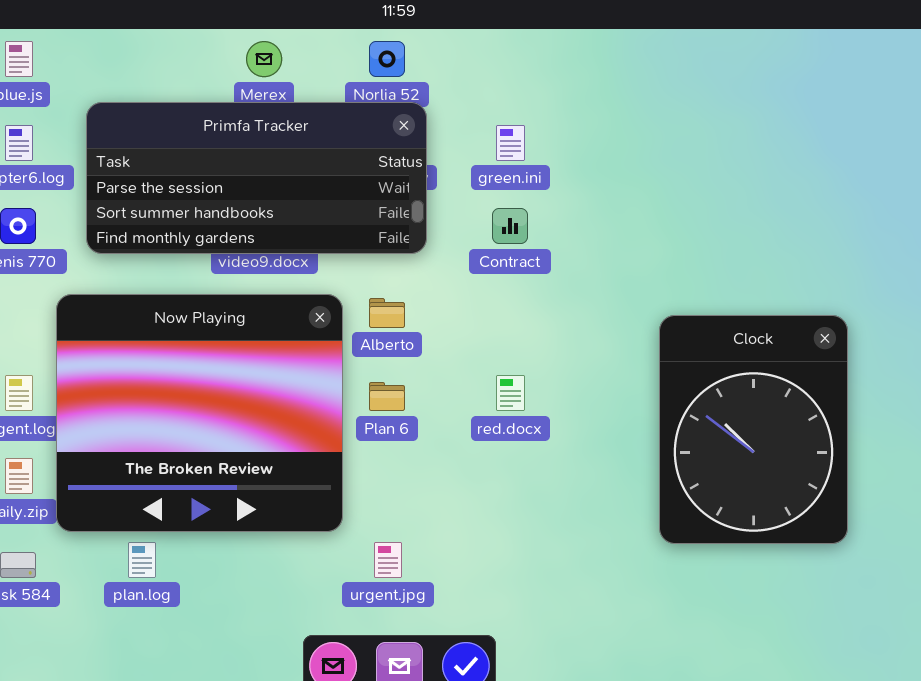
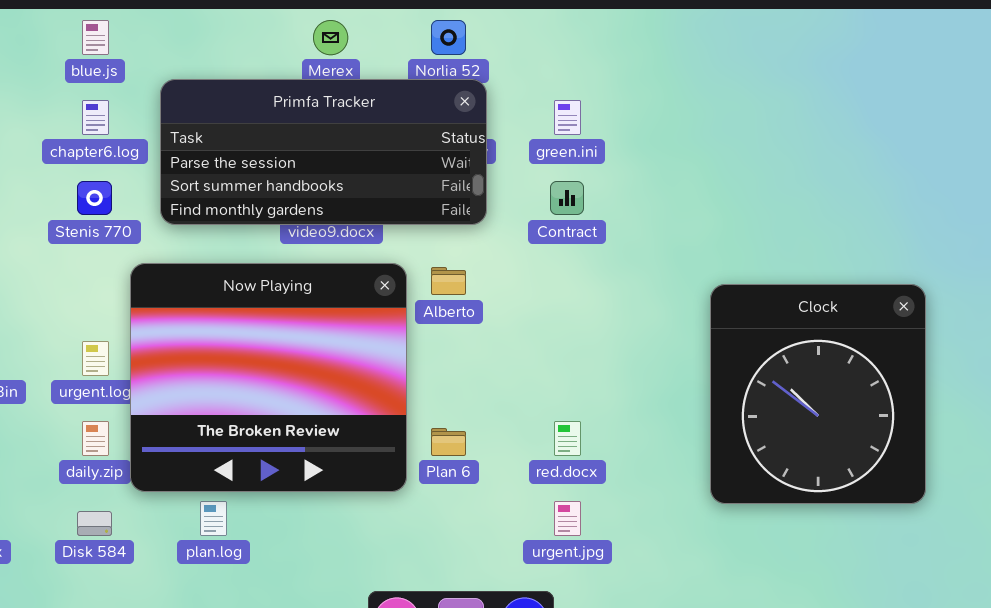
Clock: [659,315,848,544] -> [710,284,926,504], resized
red.docx: [496,375,525,411] -> [554,421,581,456], moved
Plan 6: [369,382,405,411] -> [431,428,466,456], moved
urgent.jpg: [374,542,402,578] -> [554,501,581,536], moved

